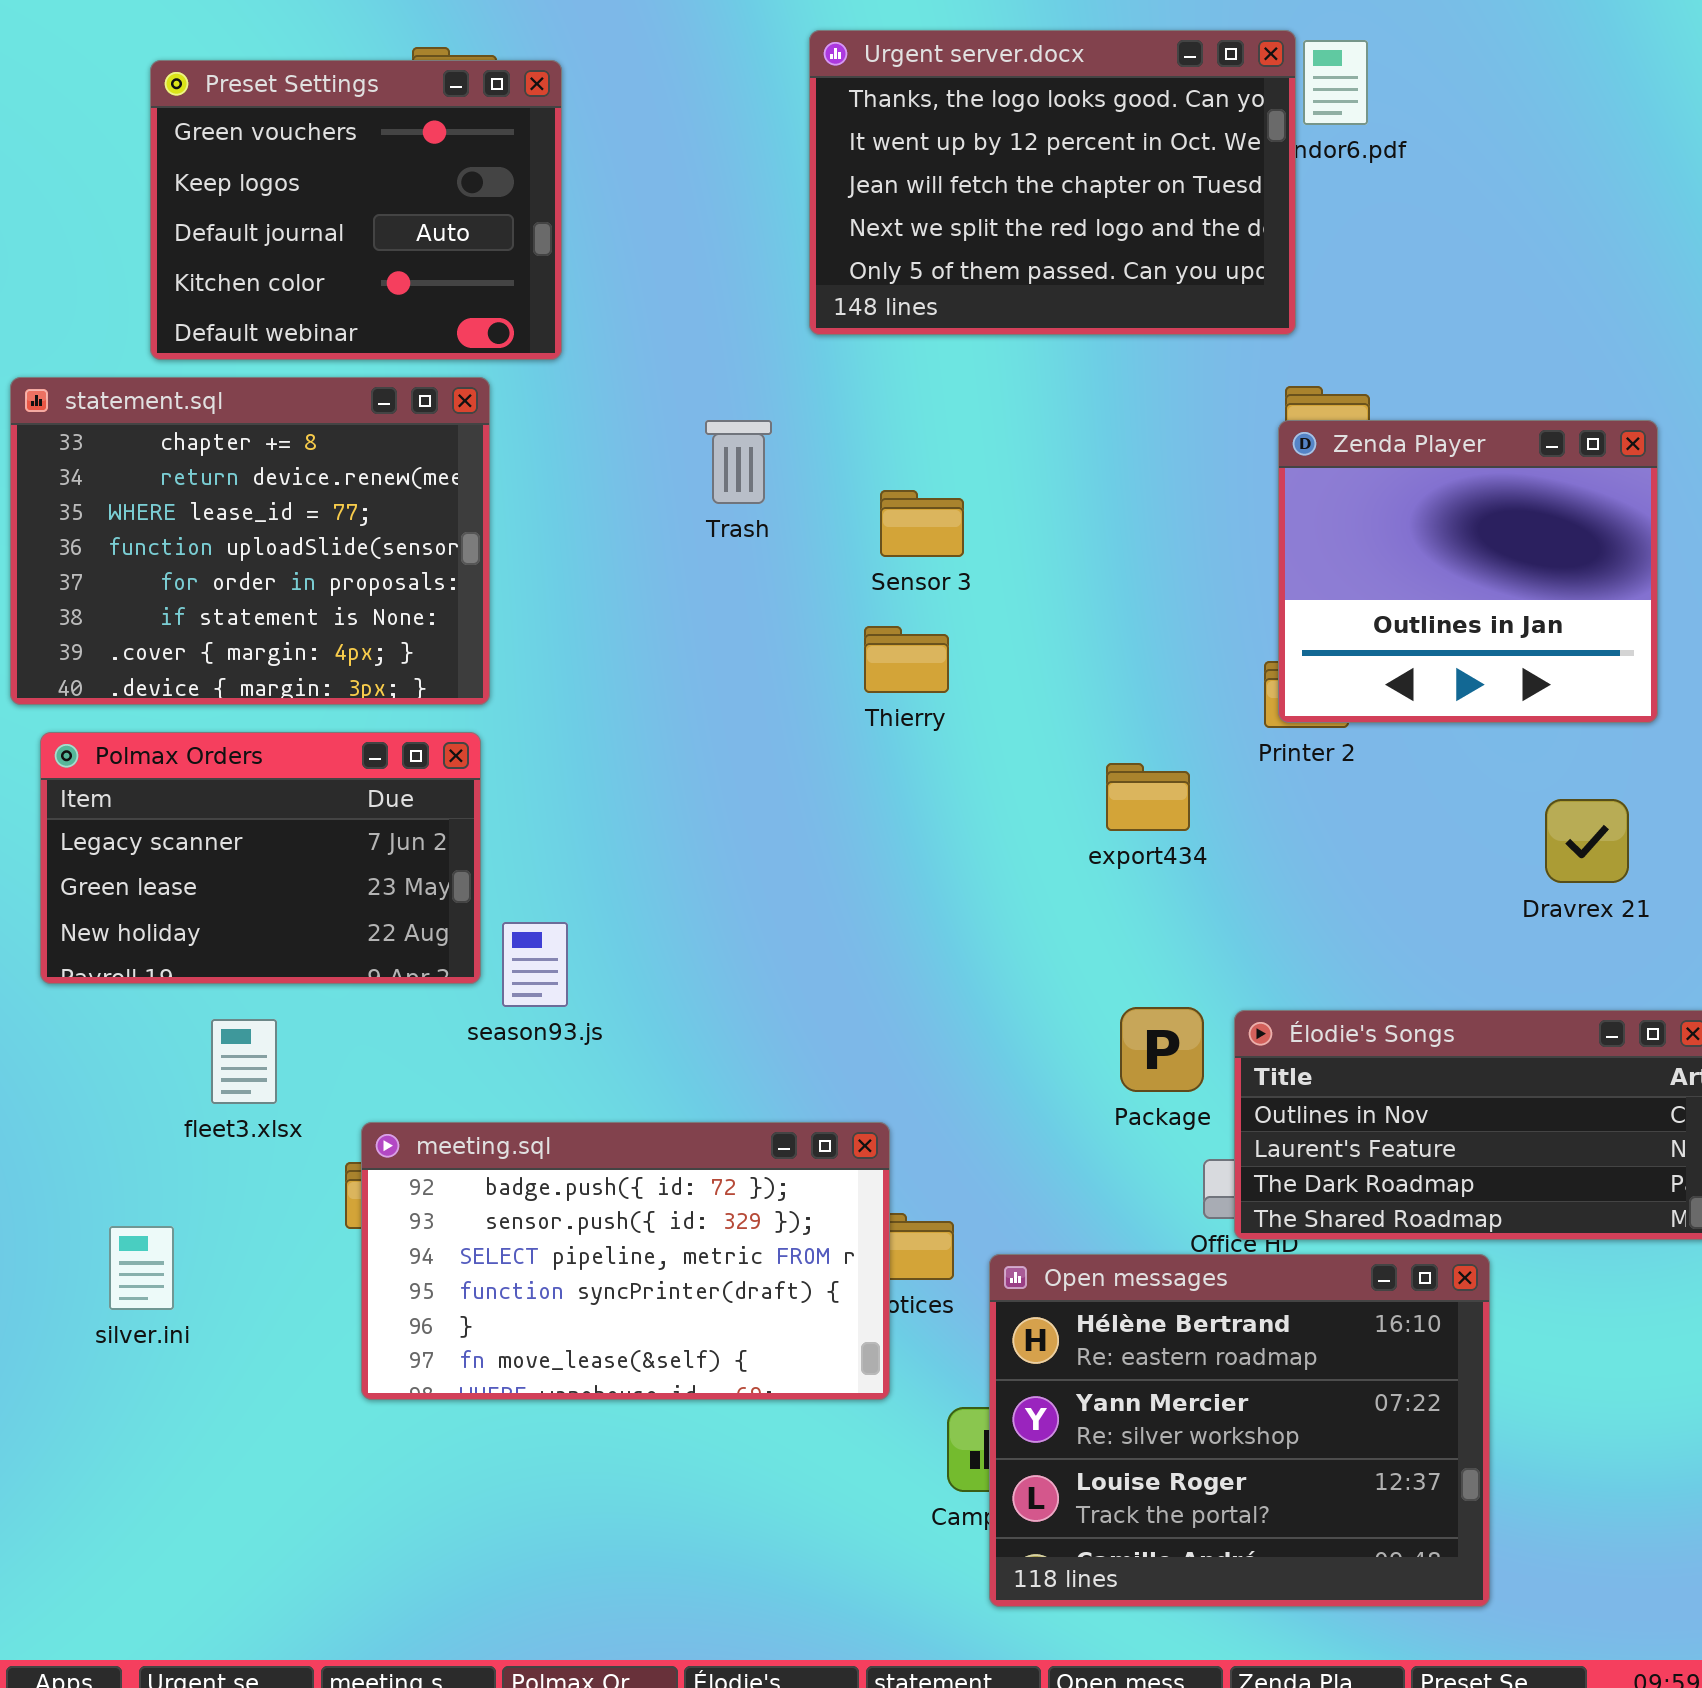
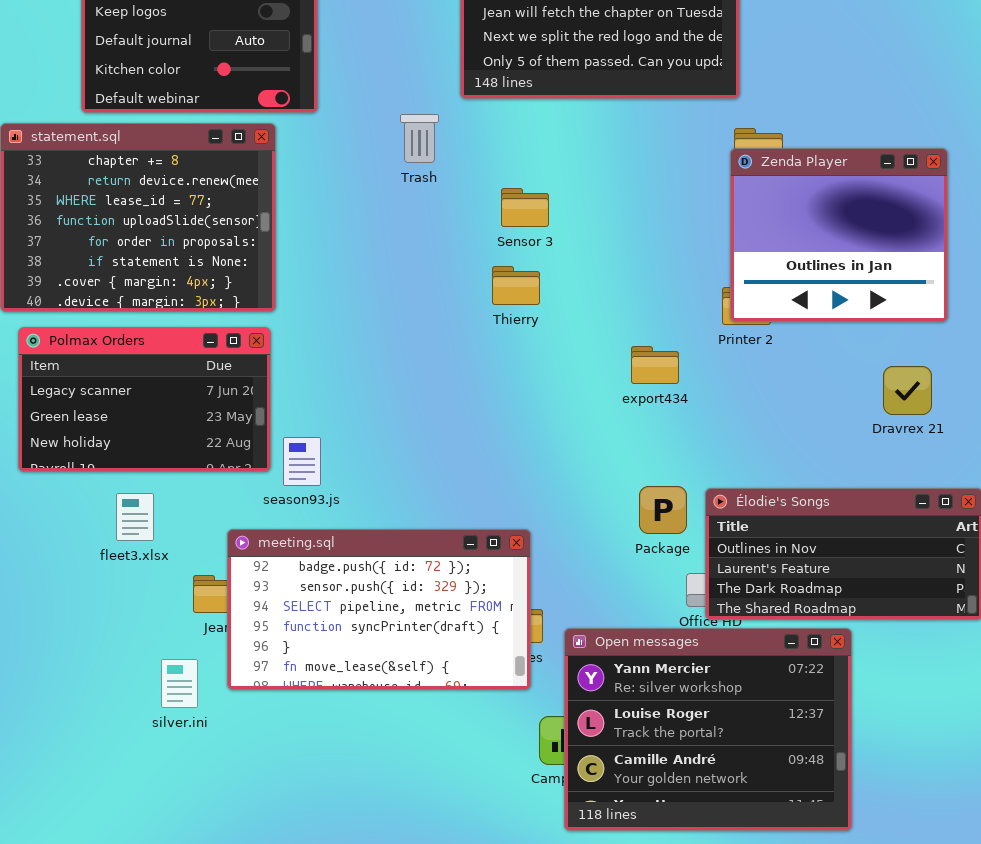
Trash: [705,420,772,504] -> [400,114,439,163], moved
meeting.sql: [361,1122,890,1400] -> [227,529,531,690], moved
silver.ini: [109,1226,174,1310] -> [161,659,198,708], moved
Open messages: [989,1254,1490,1607] -> [564,628,852,831], scrolled down 1 row

